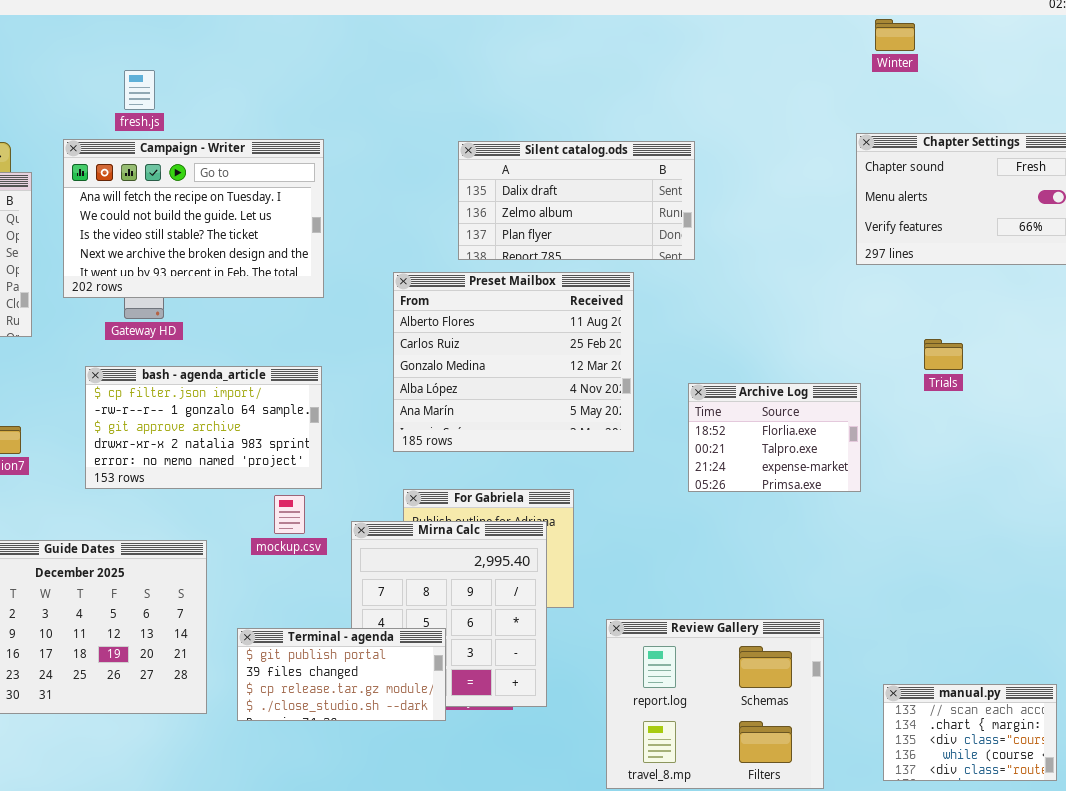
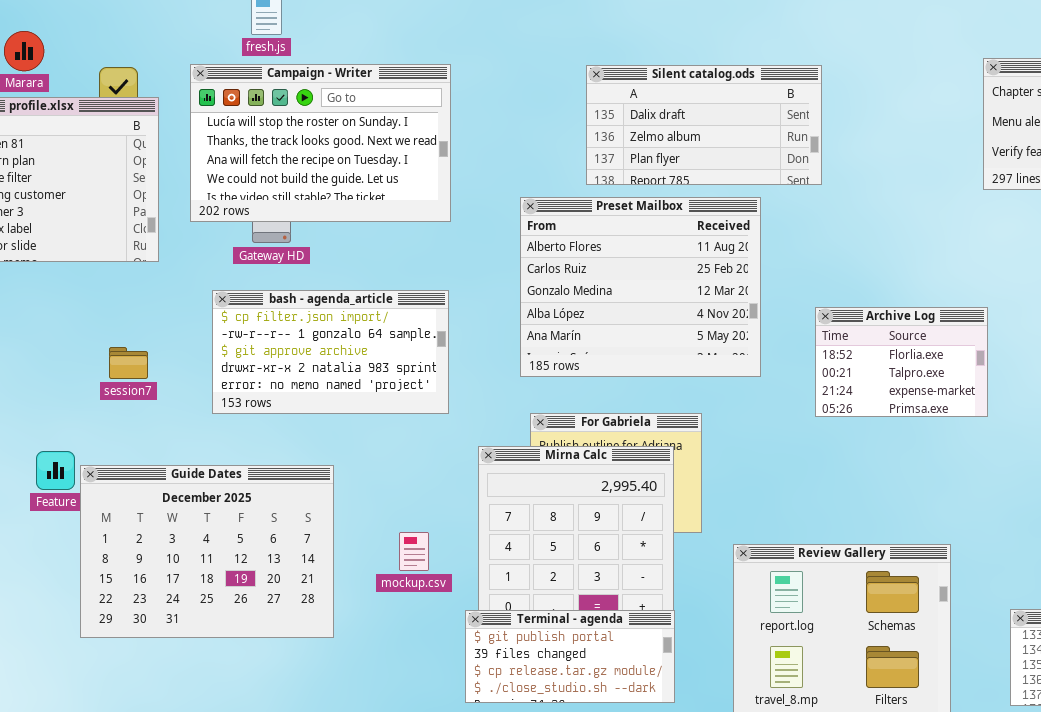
Campaign - Writer: [63,139,324,298] -> [190,64,451,222], scrolled up 2 rows
mockup.csv: [274,495,305,534] -> [399,532,429,571], moved
Terminal - agenda: [237,628,446,721] -> [465,610,675,703], moved

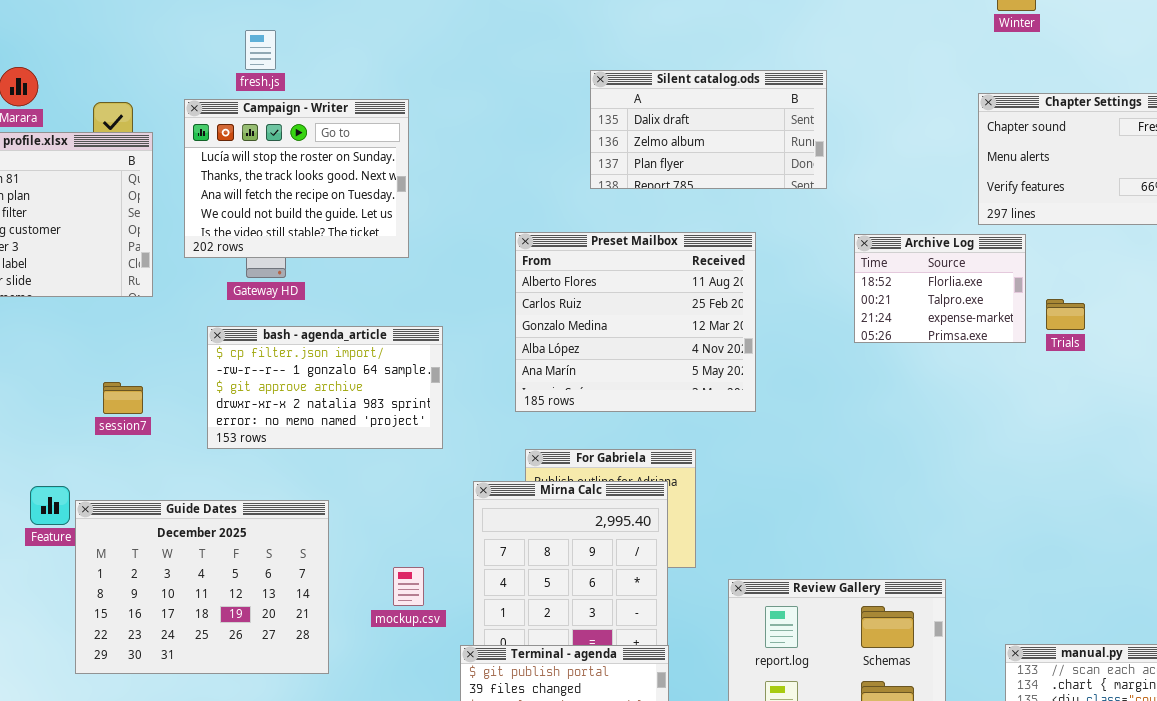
Campaign - Writer: [190,64,451,222] -> [184,99,409,258], resized
Silent catalog.ods: [586,65,822,185] -> [590,70,827,189], moved
Archive Log: [815,307,988,417] -> [854,234,1026,343], moved

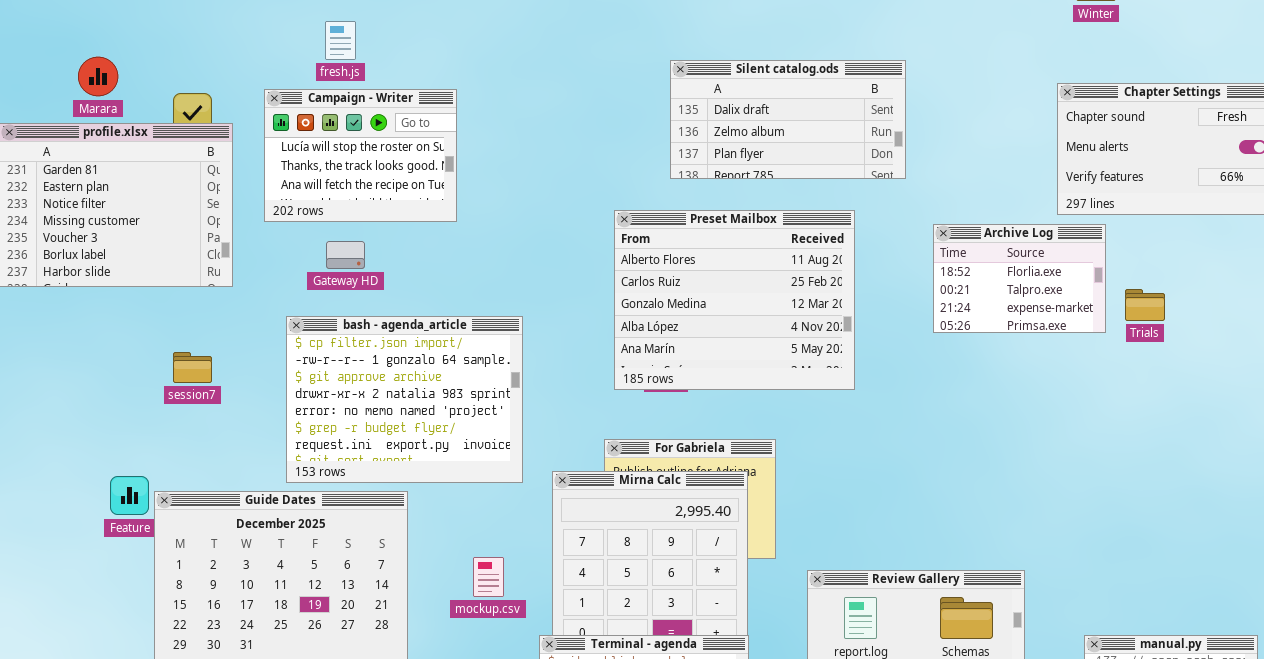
Campaign - Writer: [184,99,409,258] -> [264,89,457,222], resized
Preset Mailbox: [515,232,756,412] -> [614,210,855,390], moved
bash - agenda_article: [207,326,443,449] -> [286,316,523,483], resized
session7: [103,382,143,414] -> [173,352,212,383], moved

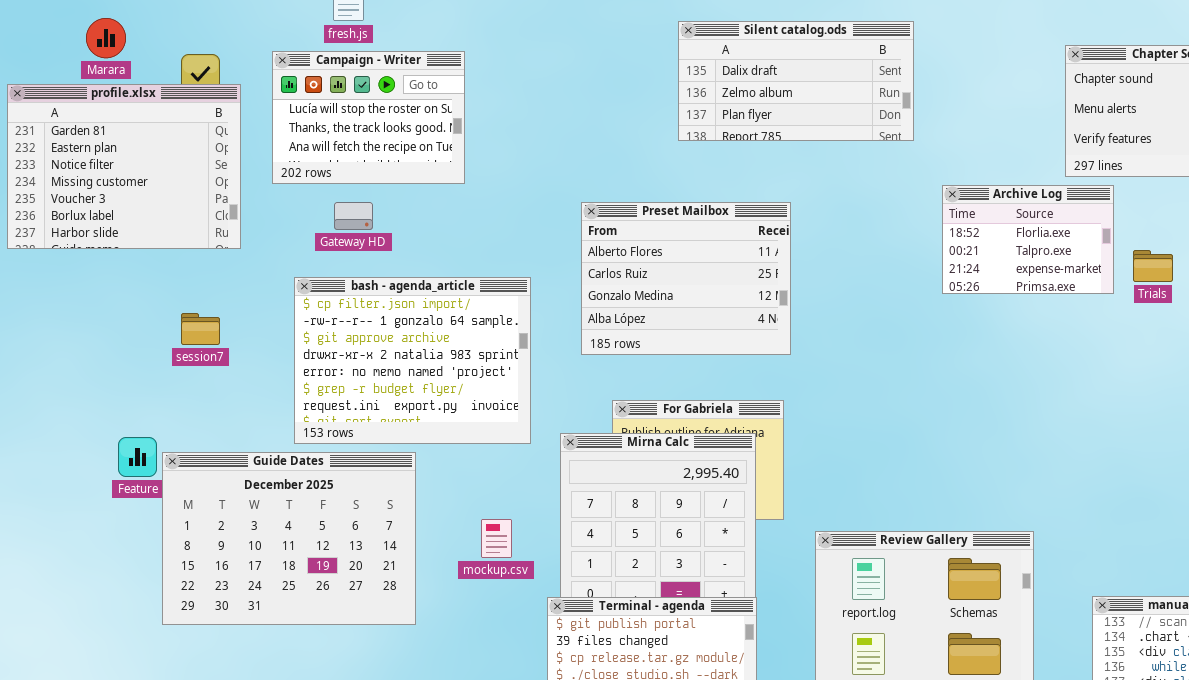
Preset Mailbox: [614,210,855,390] -> [581,202,791,355], moved, resized

